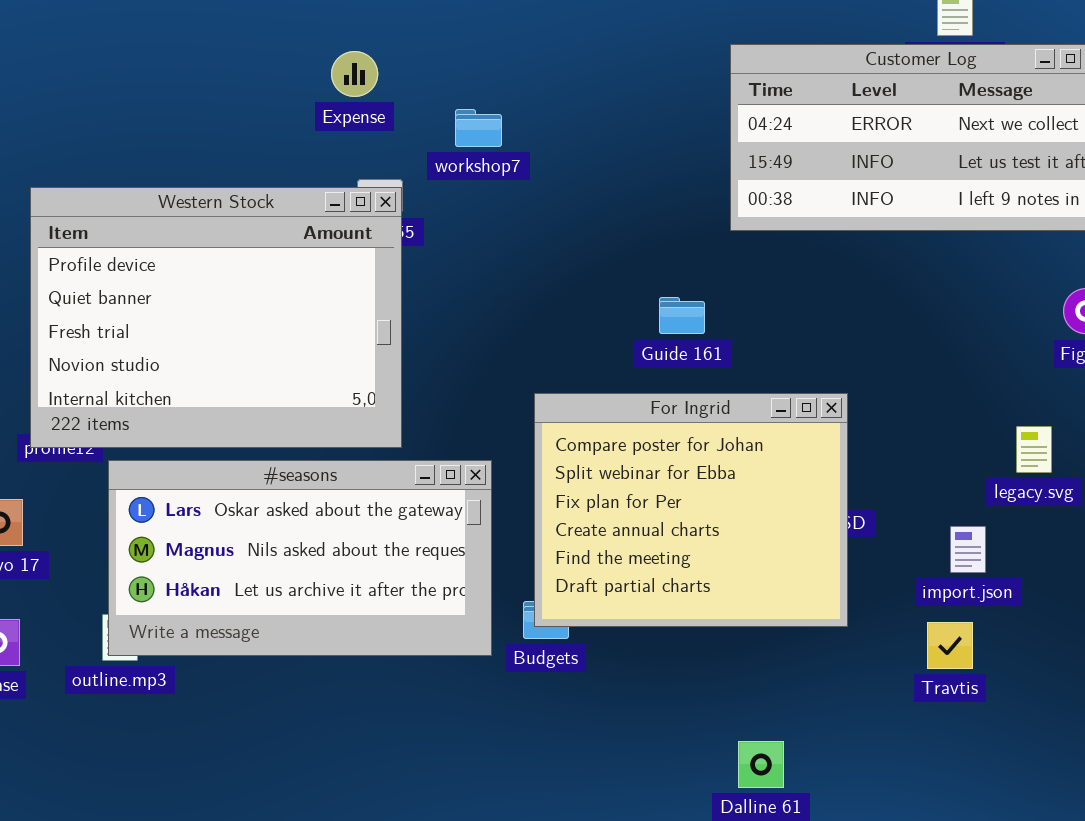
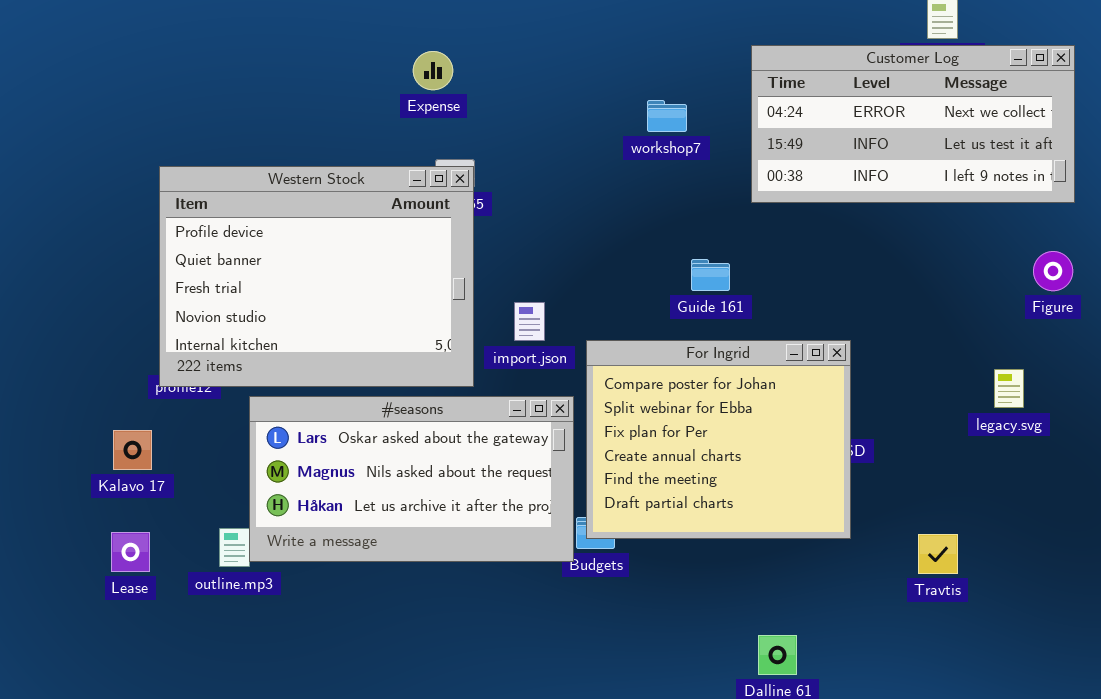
workshop7: [455,109,502,147] -> [647,100,687,132], moved
#seasons: [108,460,492,656] -> [249,396,574,562], moved
import.json: [950,526,986,573] -> [514,302,545,341], moved

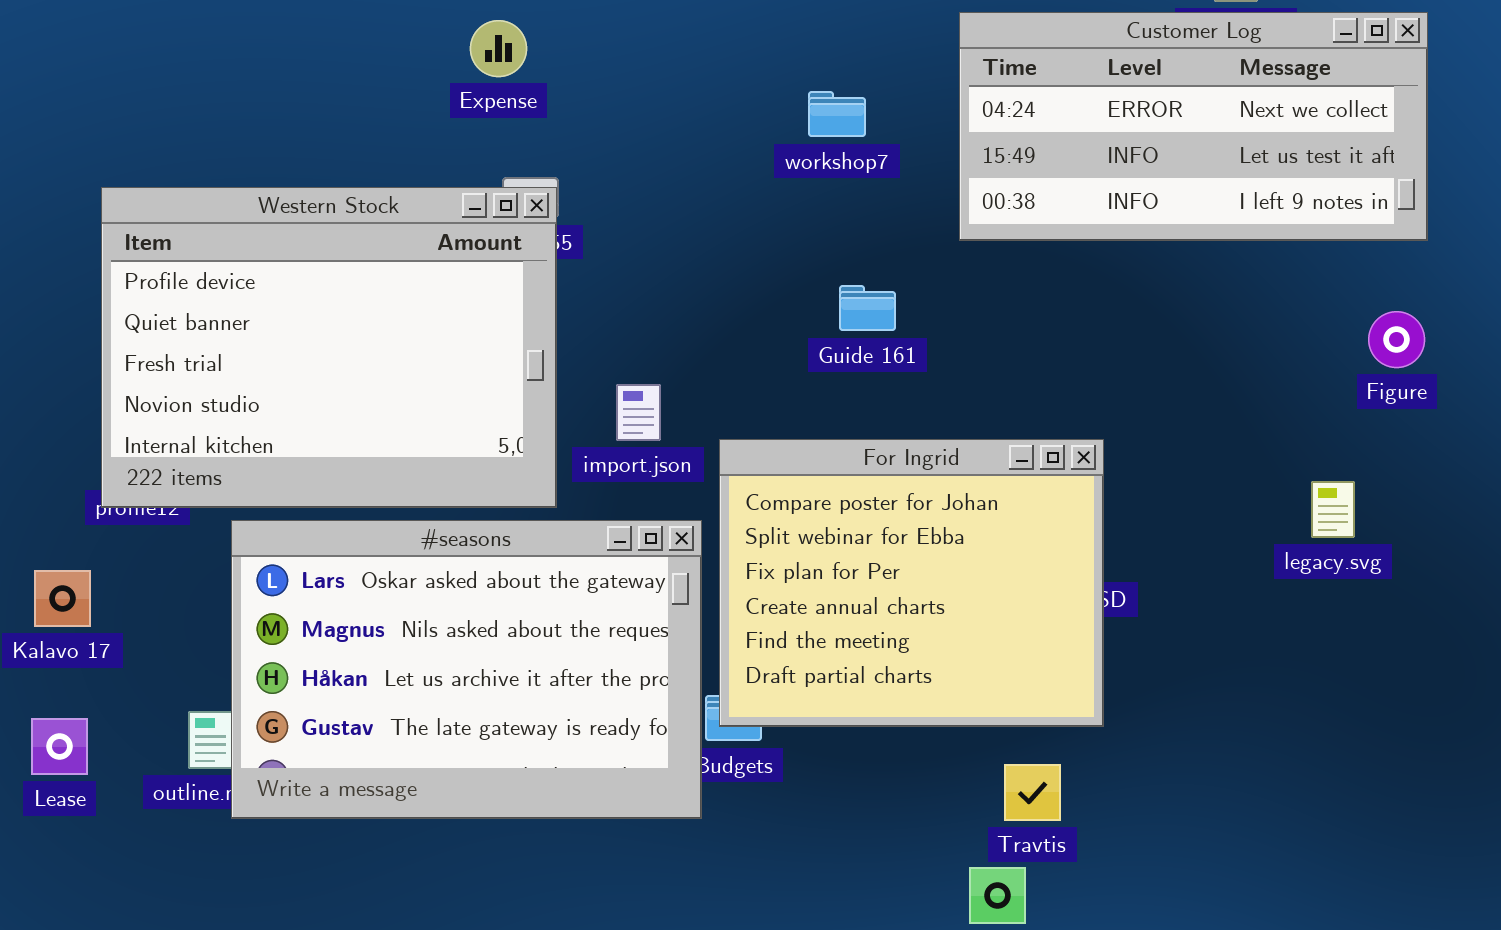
Guide 161: [691,259,730,291] -> [839,285,896,331], moved
#seasons: [249,396,574,562] -> [231,520,702,819], resized
Travtis: [918,534,958,574] -> [1004,764,1061,821], moved

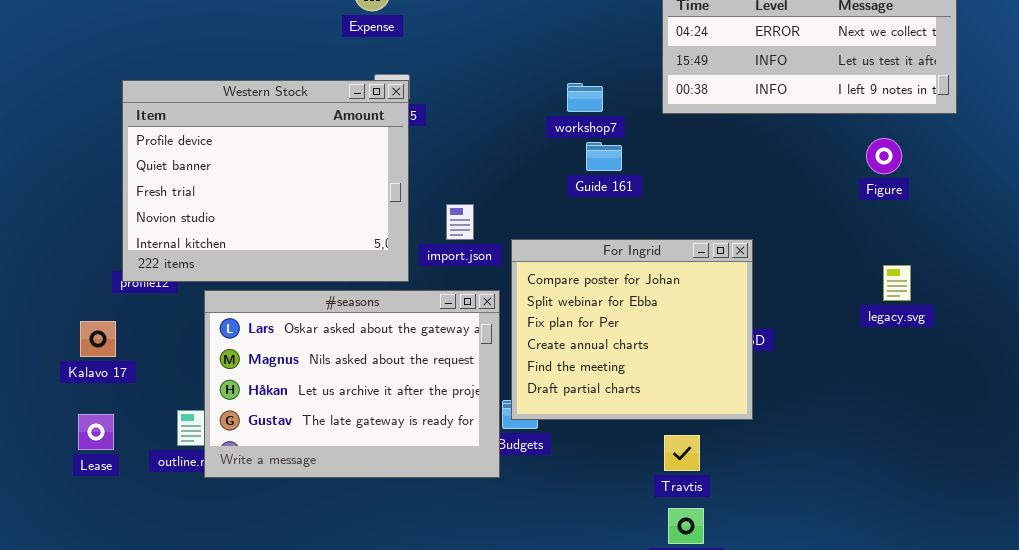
workshop7: [808,91,866,137] -> [567,83,603,112], moved
Figure: [1368,311,1425,368] -> [866,138,902,174], moved
Travtis: [1004,764,1061,821] -> [664,435,700,471], moved

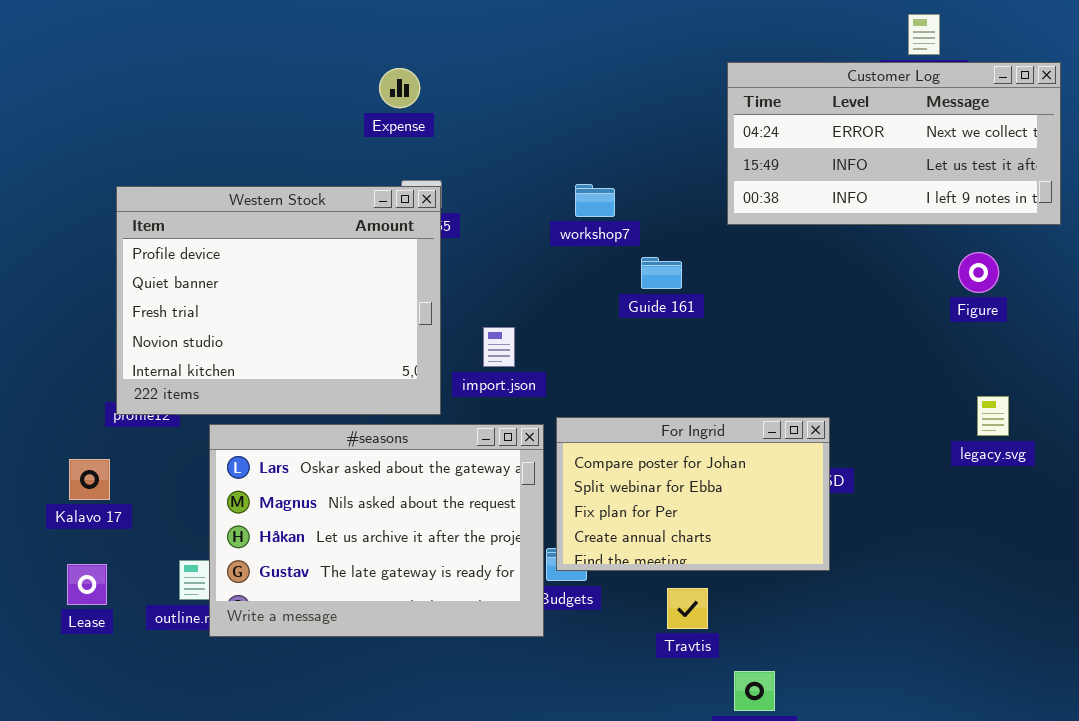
workshop7: [567,83,603,112] -> [575,184,615,217], moved
For Ingrid: [511,239,753,420] -> [556,417,830,571], resized
Travtis: [664,435,700,471] -> [667,588,708,629], moved

